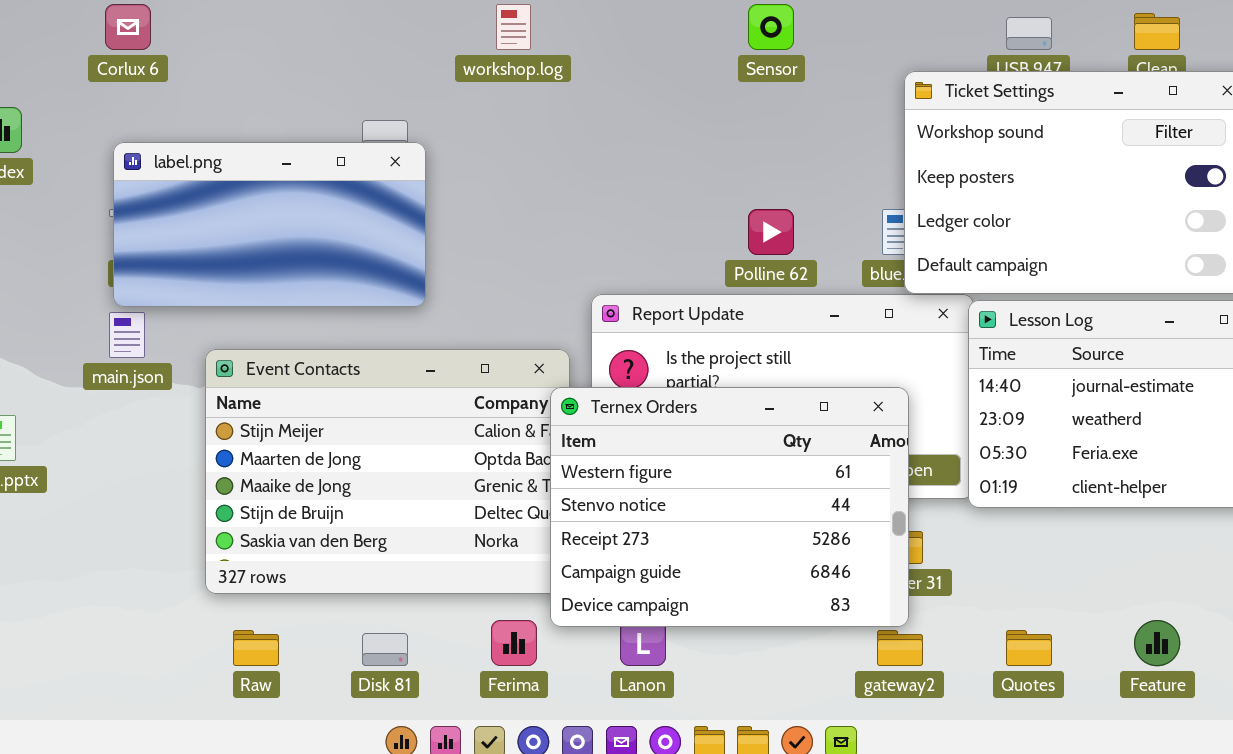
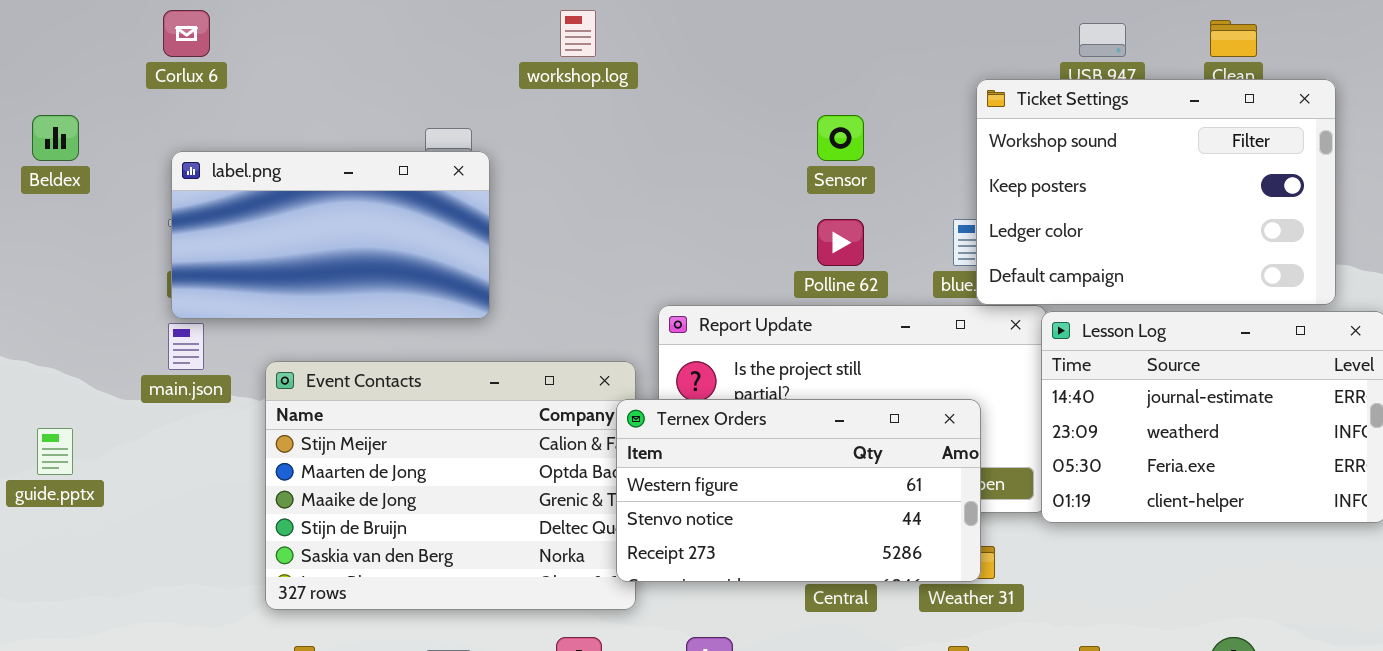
Sensor: [748,4,794,50] -> [817,115,864,161], moved
Ternex Orders: [550,387,909,627] -> [616,399,981,582], resized

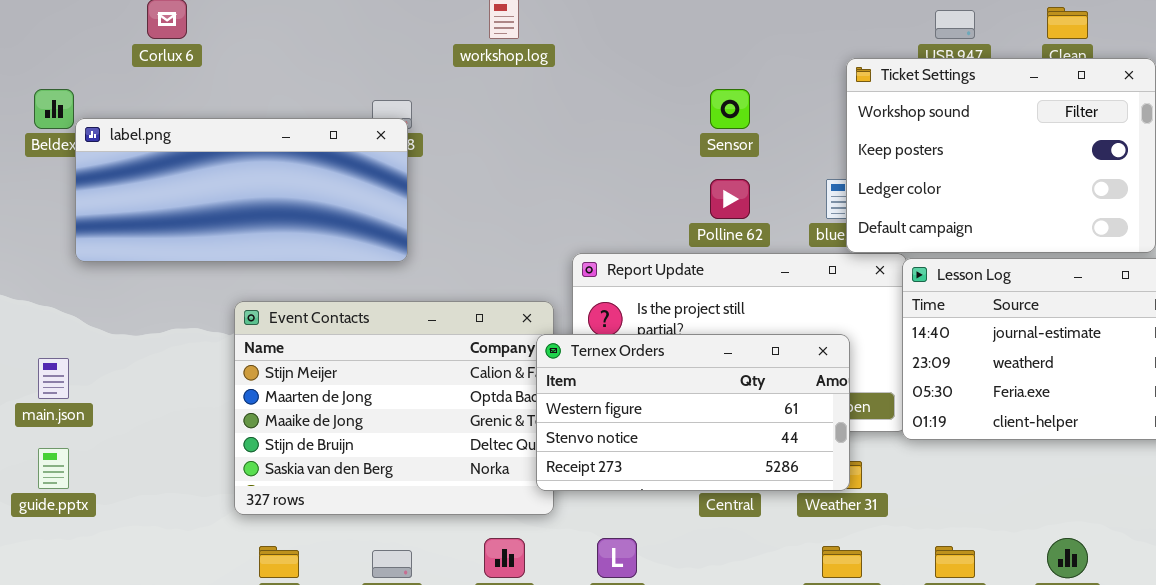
label.png: [171,151,490,319] -> [75,118,408,262], moved, resized
main.json: [168,323,204,370] -> [38,358,69,399], moved
guide.pptx: [37,428,73,475] -> [38,448,69,489], moved

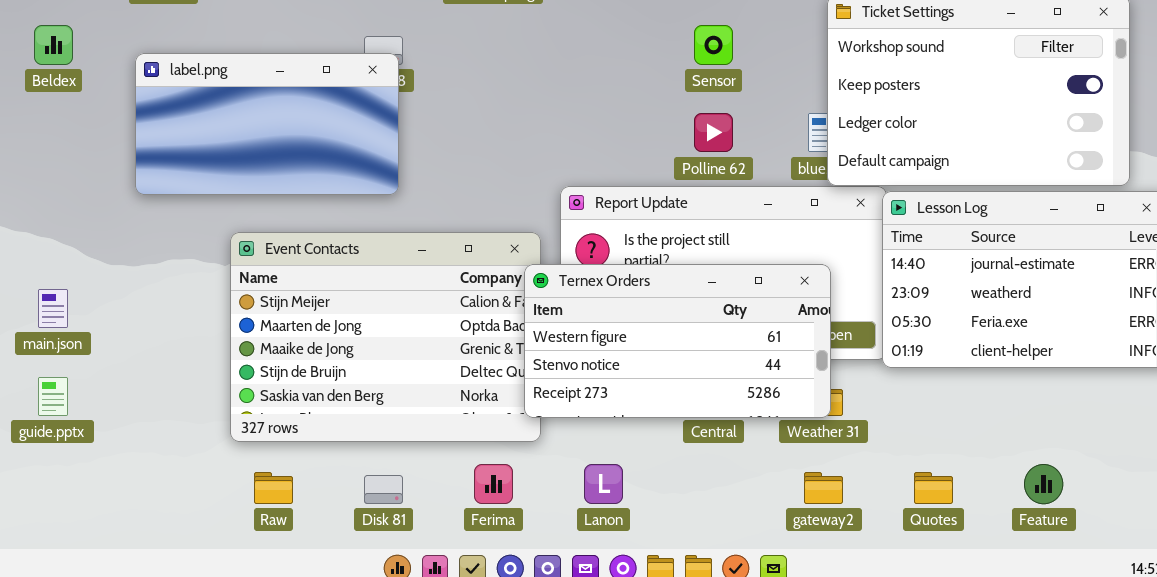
label.png: [75,118,408,262] -> [135,53,399,195], resized

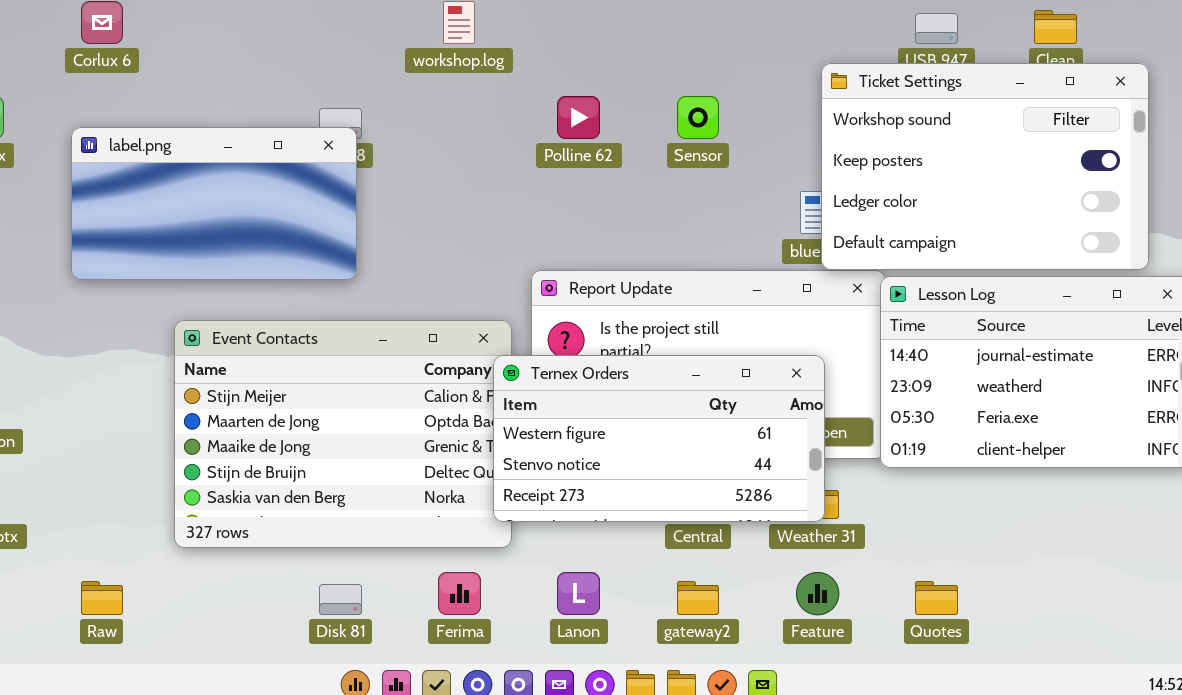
Polline 62: [694,113,733,152] -> [557,96,600,139], moved
Feature: [1024,464,1063,504] -> [796,572,839,615], moved
Raw: [254,472,293,504] -> [81,581,123,615], moved
gateway2: [804,472,843,504] -> [677,581,719,615], moved

